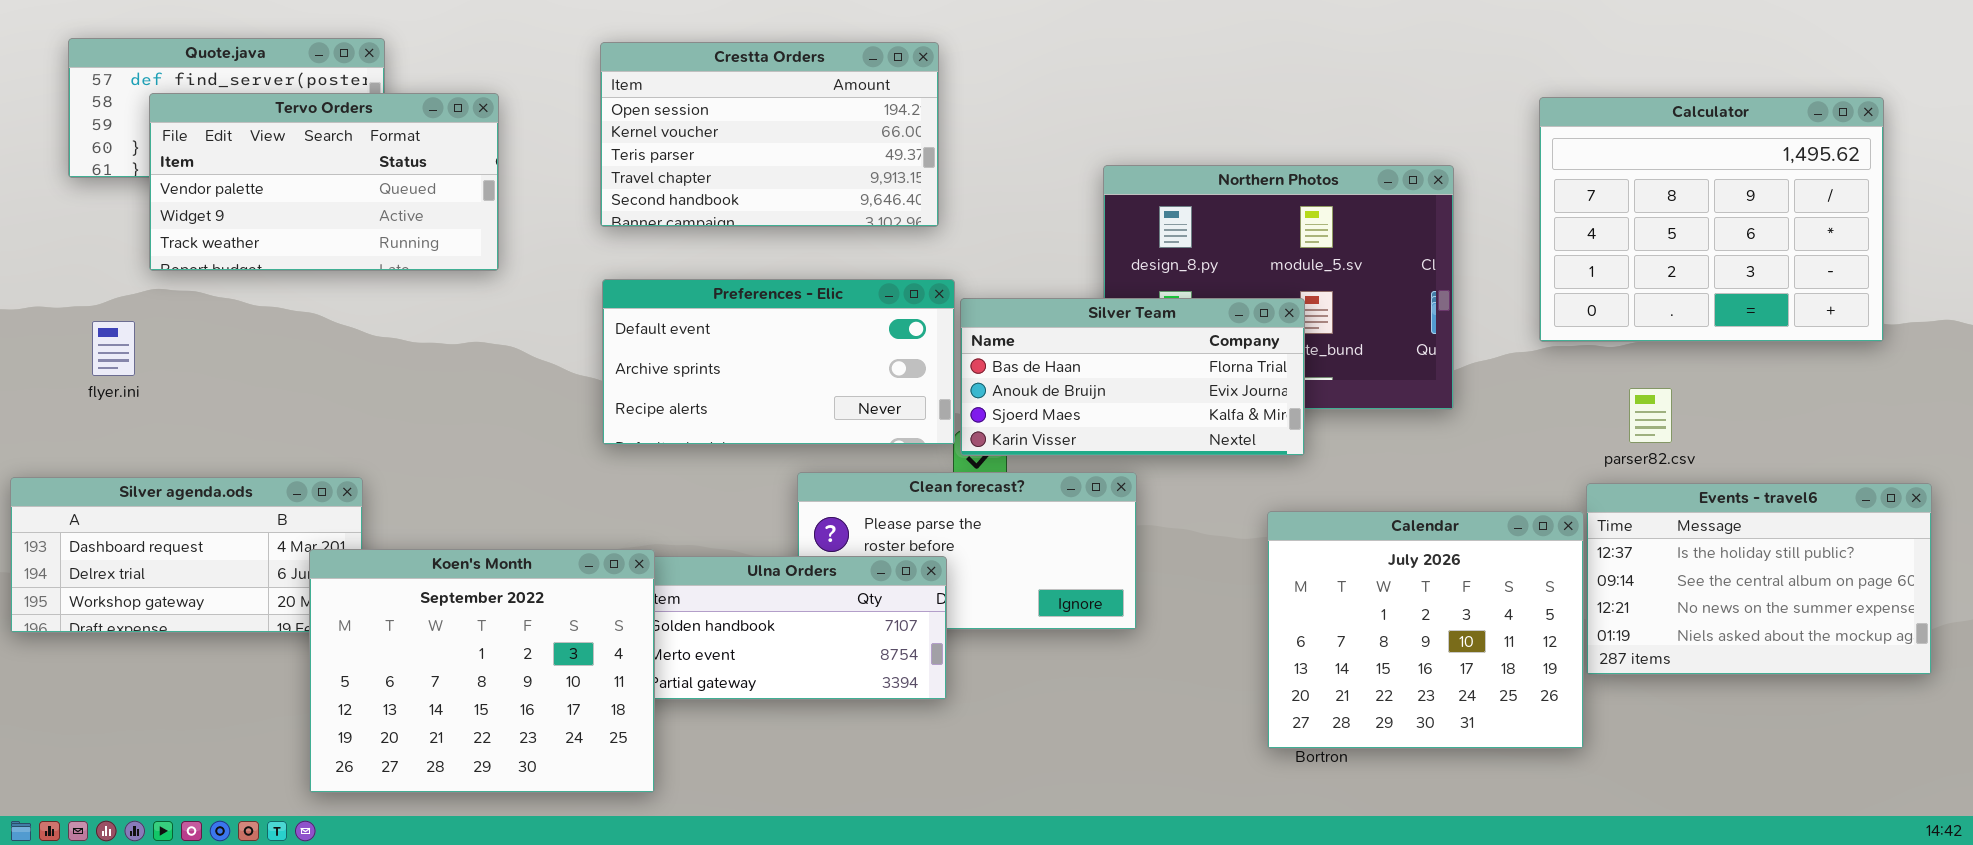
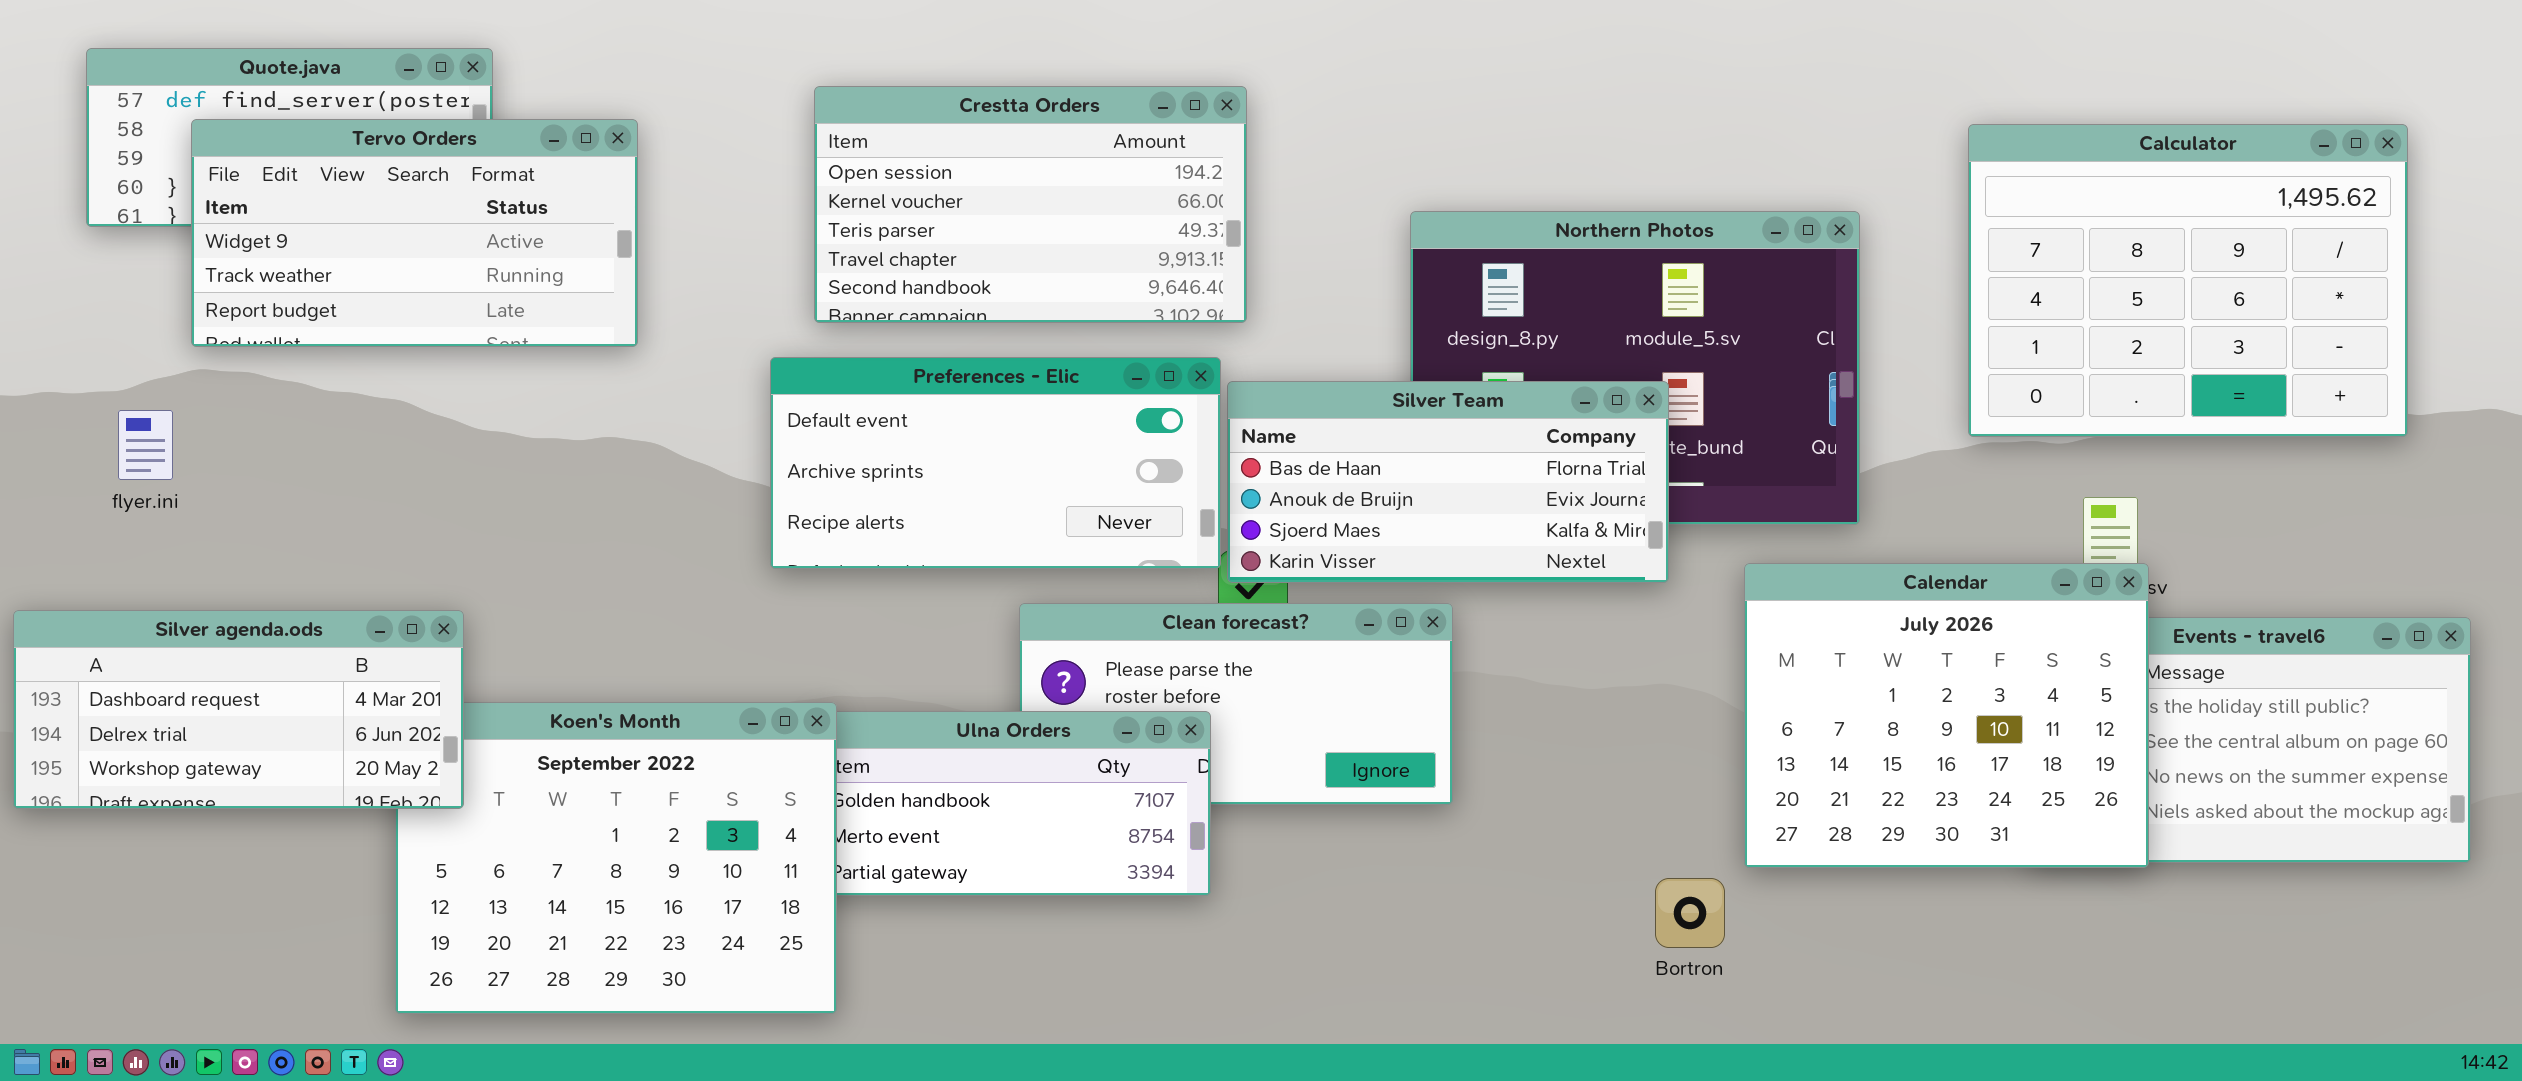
Crestta Orders: [600,42,939,227] -> [814,86,1247,323], moved
Tervo Orders: [149,93,499,271] -> [191,119,638,347], scrolled down 1 row
Silver agenda.ods: [10,477,363,633] -> [13,610,464,809], raised
Calendar: [1267,511,1584,749] -> [1744,563,2149,868], moved

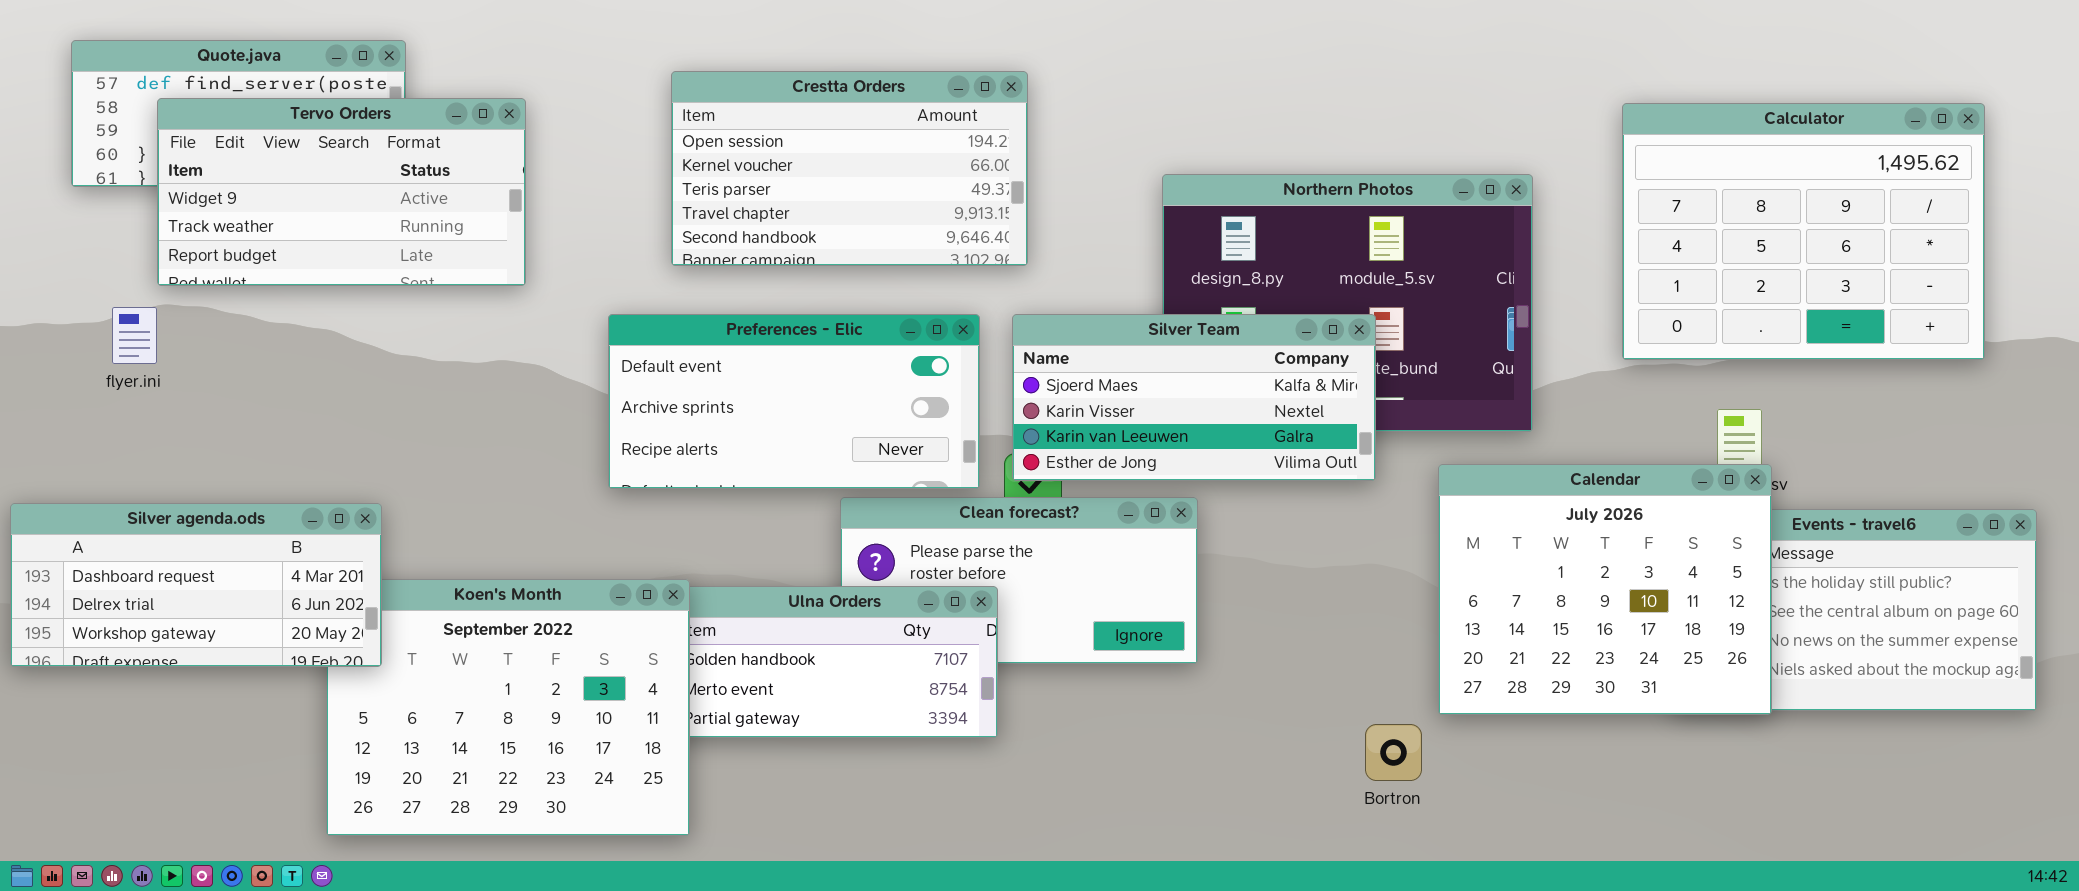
Preferences - Elic: [770,357,1221,569] -> [608,314,980,489], moved
Silver Team: [1227,381,1669,583] -> [1012,314,1376,481], scrolled down 2 rows
flyer.ini: [118,410,173,480] -> [112,307,157,364], moved

